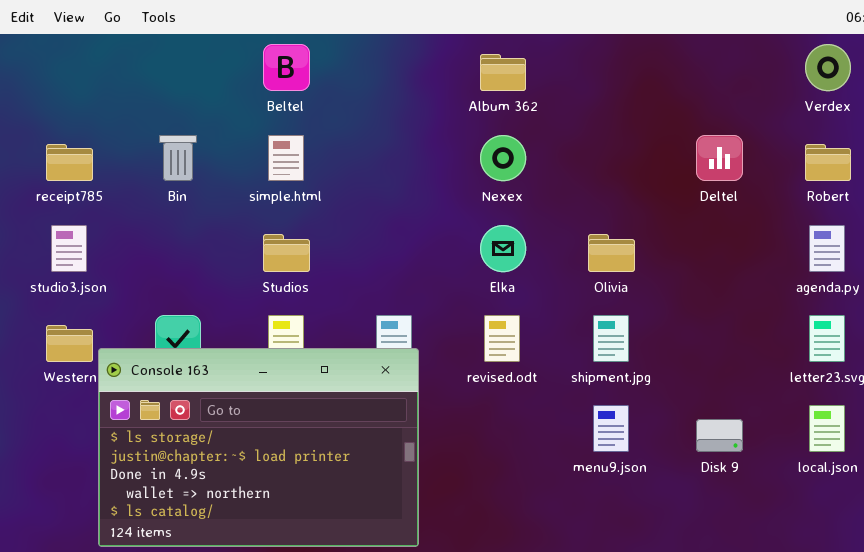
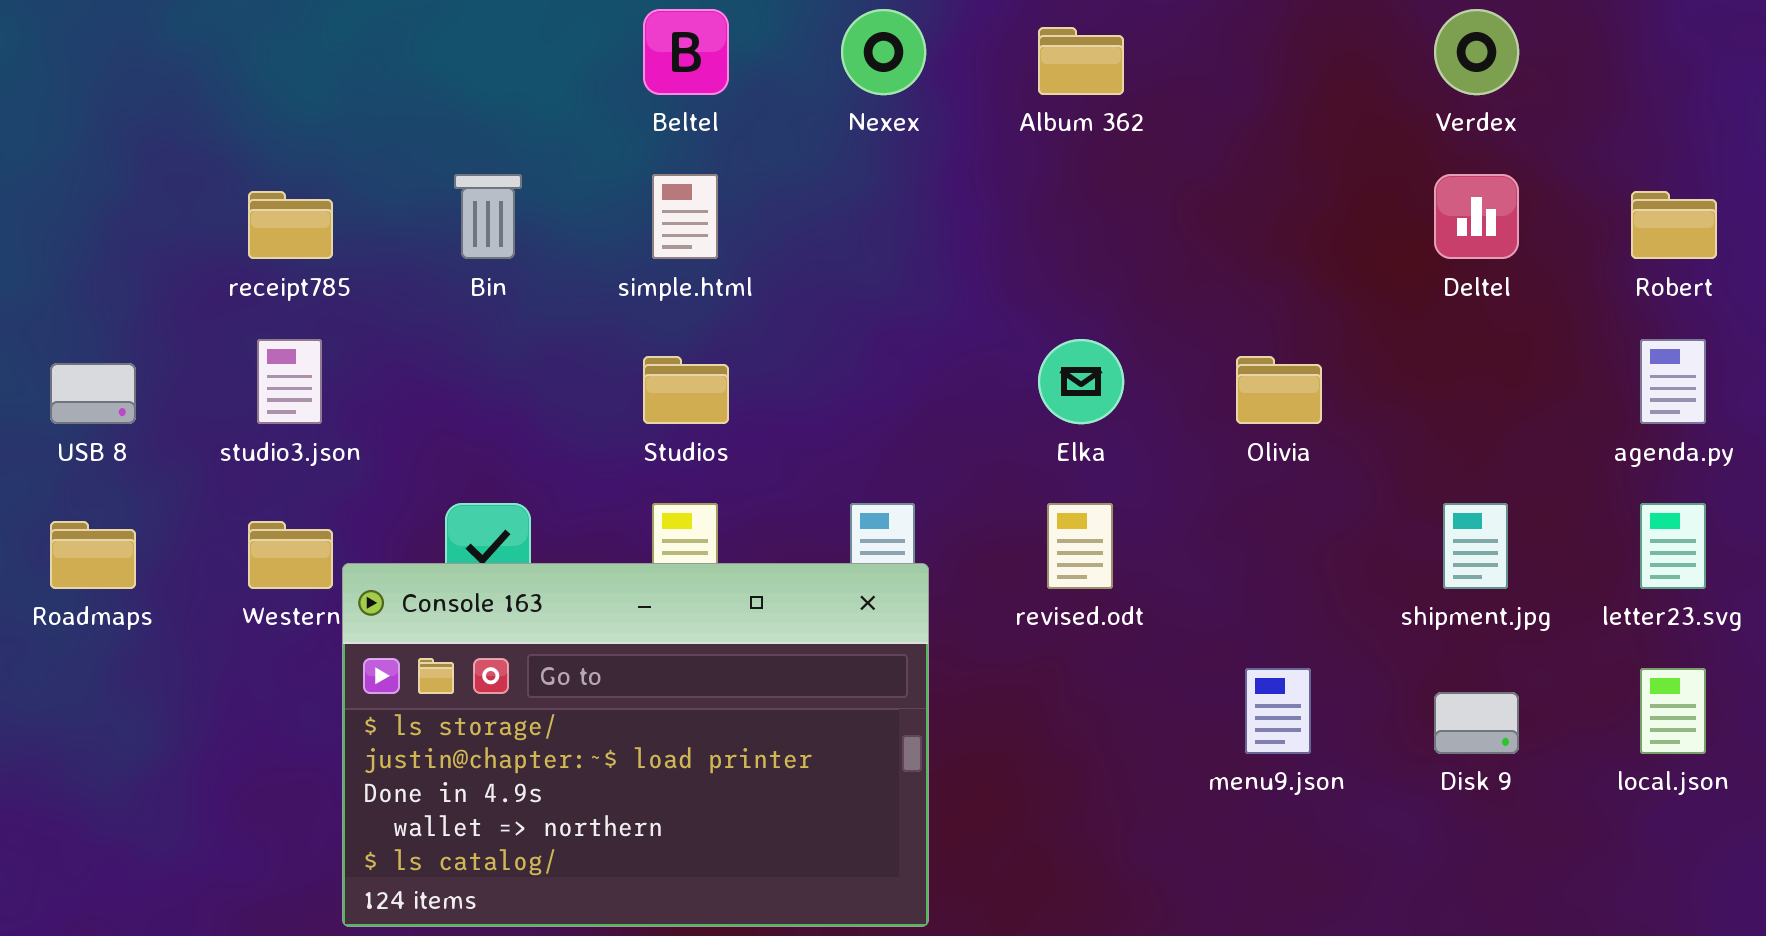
Verdex: [805,44,851,91] -> [1434,9,1519,95], moved
Nexex: [480,135,526,181] -> [841,9,926,95], moved
shipment.jpg: [593,315,629,362] -> [1443,503,1508,589], moved

